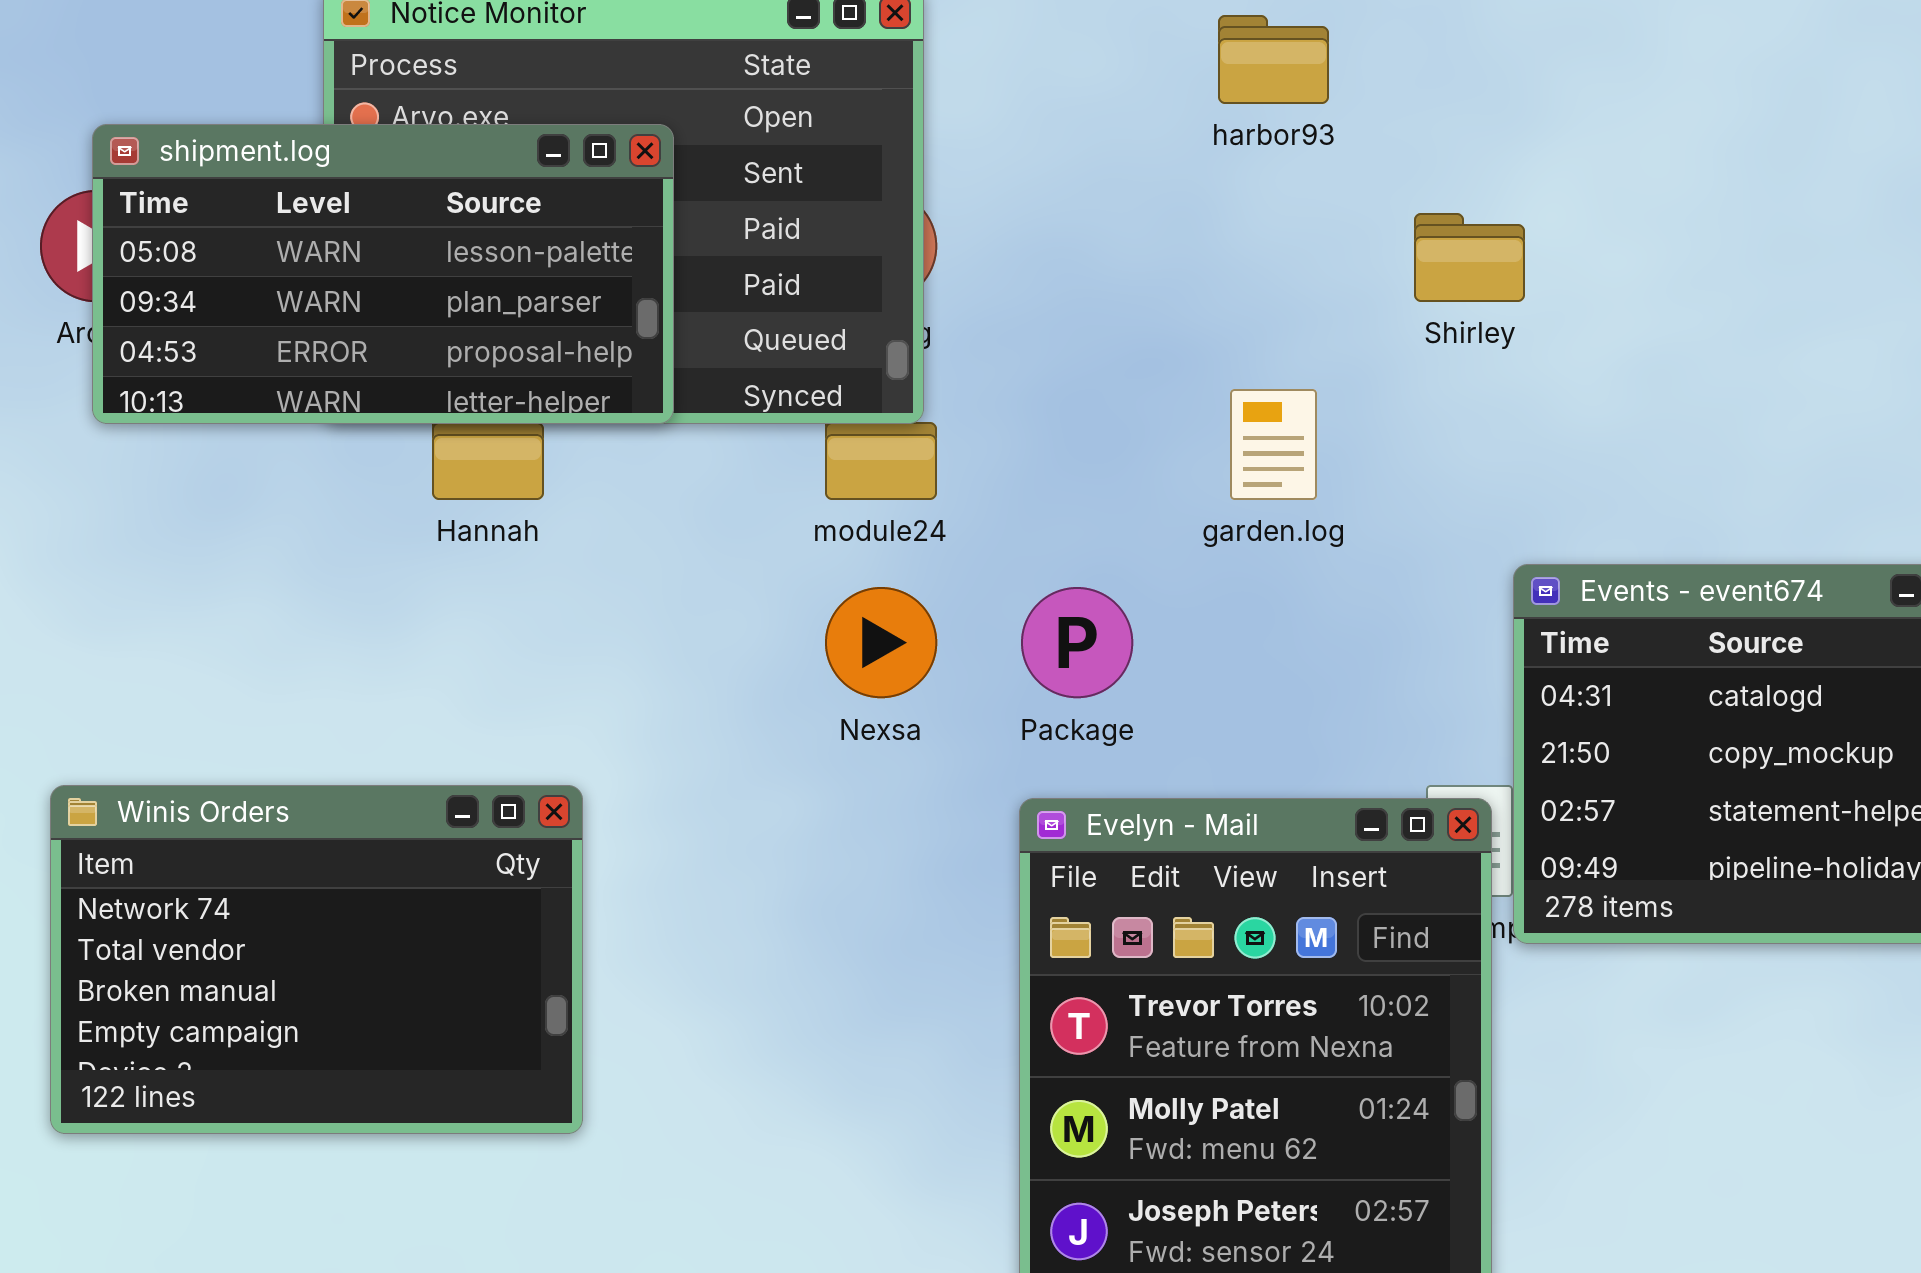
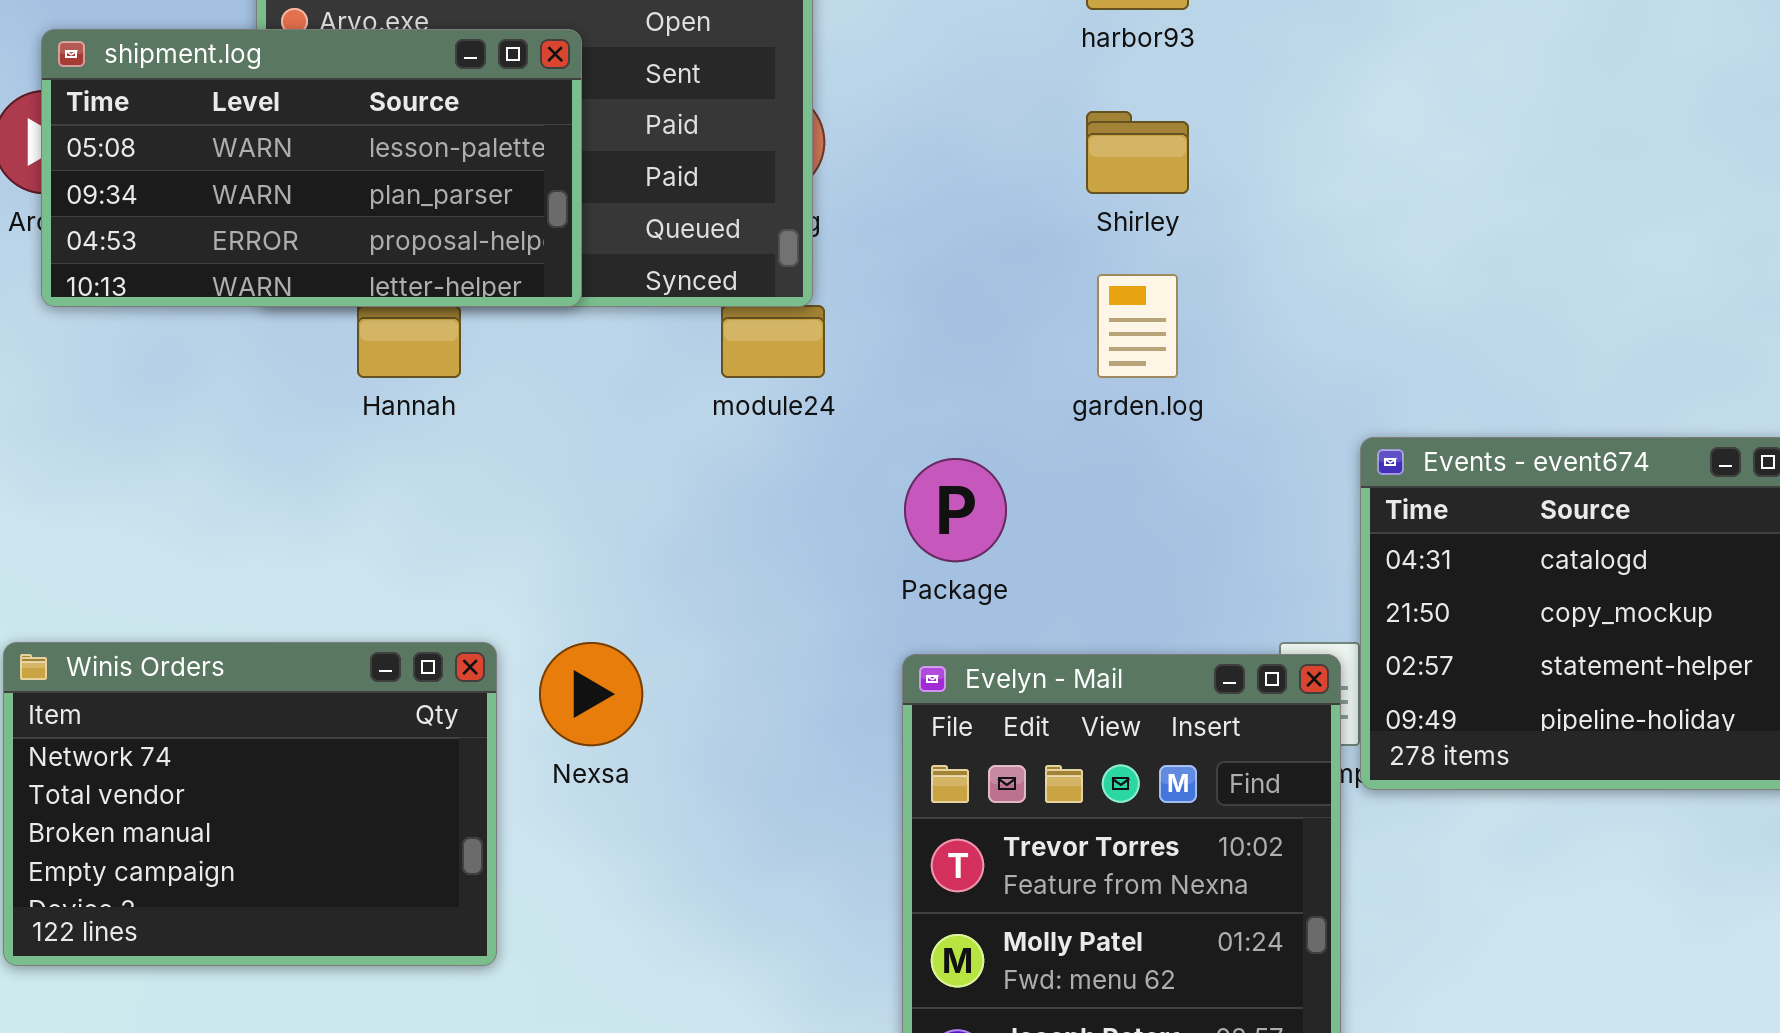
Shirley: [1414,213,1525,302] -> [1086,111,1189,194], moved
Nexsa: [825,587,937,698] -> [539,642,643,746], moved

